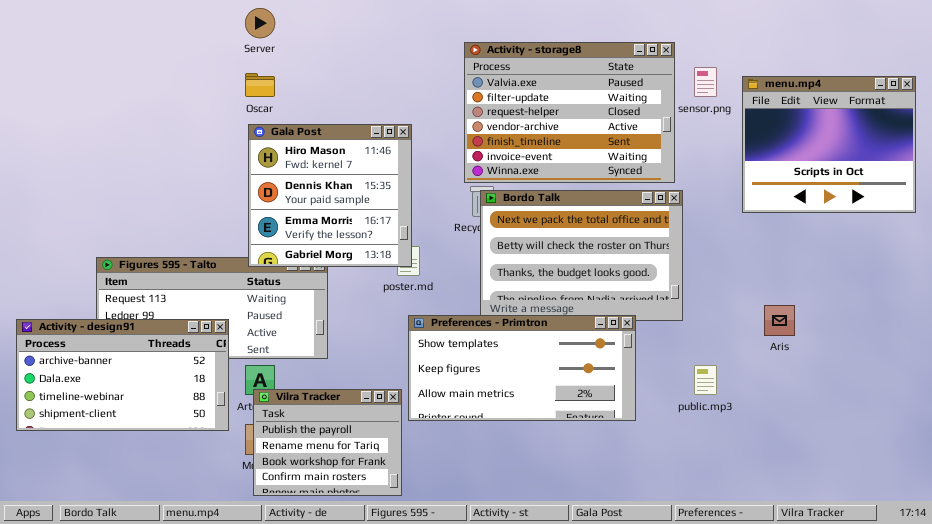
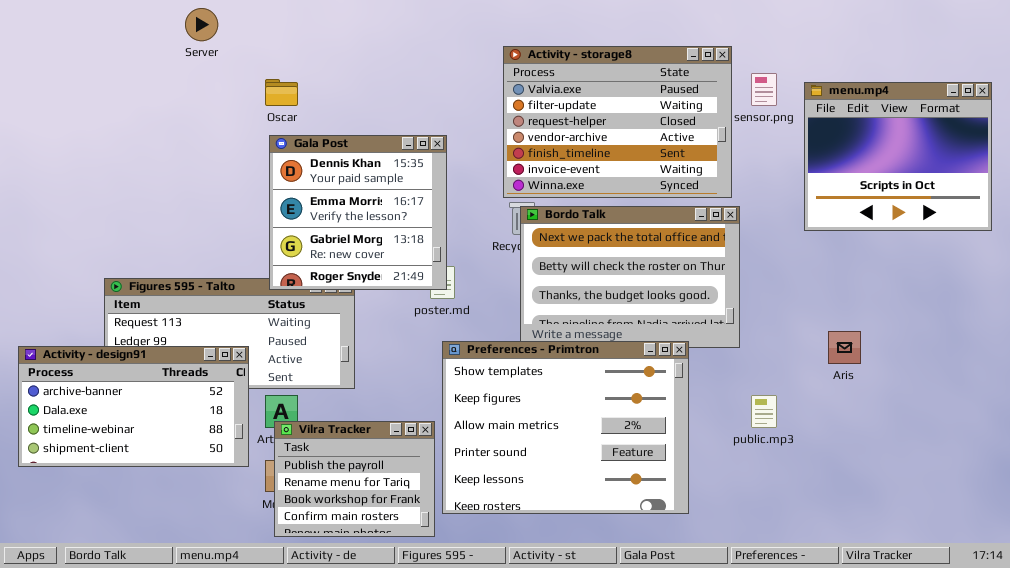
Server: [245,8,275,38] -> [185,8,218,41], moved
Gala Post: [248,124,412,267] -> [269,135,447,290], scrolled down 1 row
Preferences - Primtron: [408,315,636,421] -> [442,341,689,514], resized

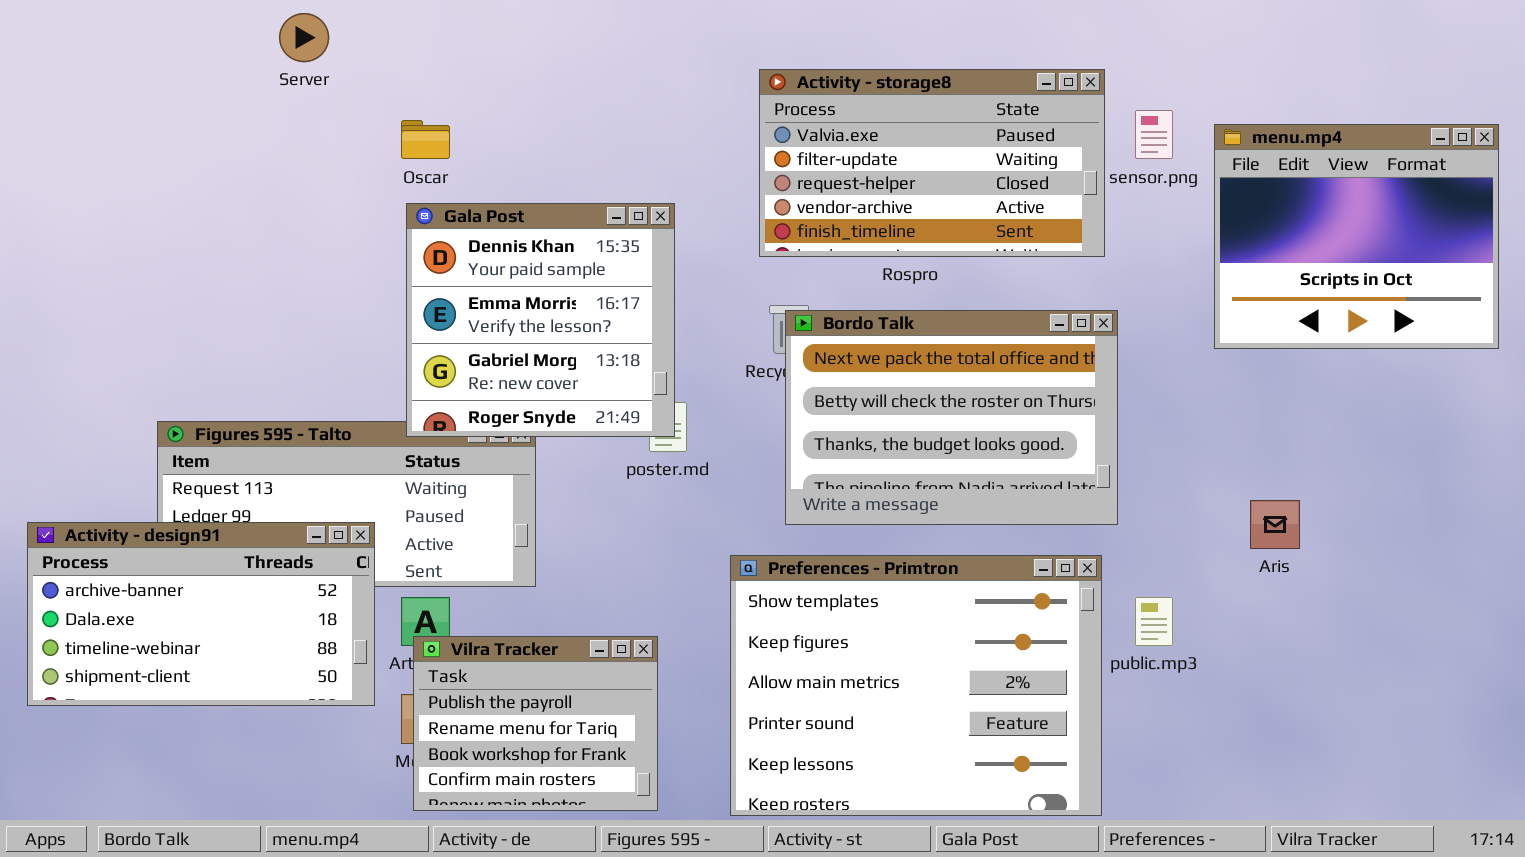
Activity - storage8: [503,46,732,198] -> [759,69,1105,257], resized
Preferences - Primtron: [442,341,689,514] -> [730,555,1102,816], moved

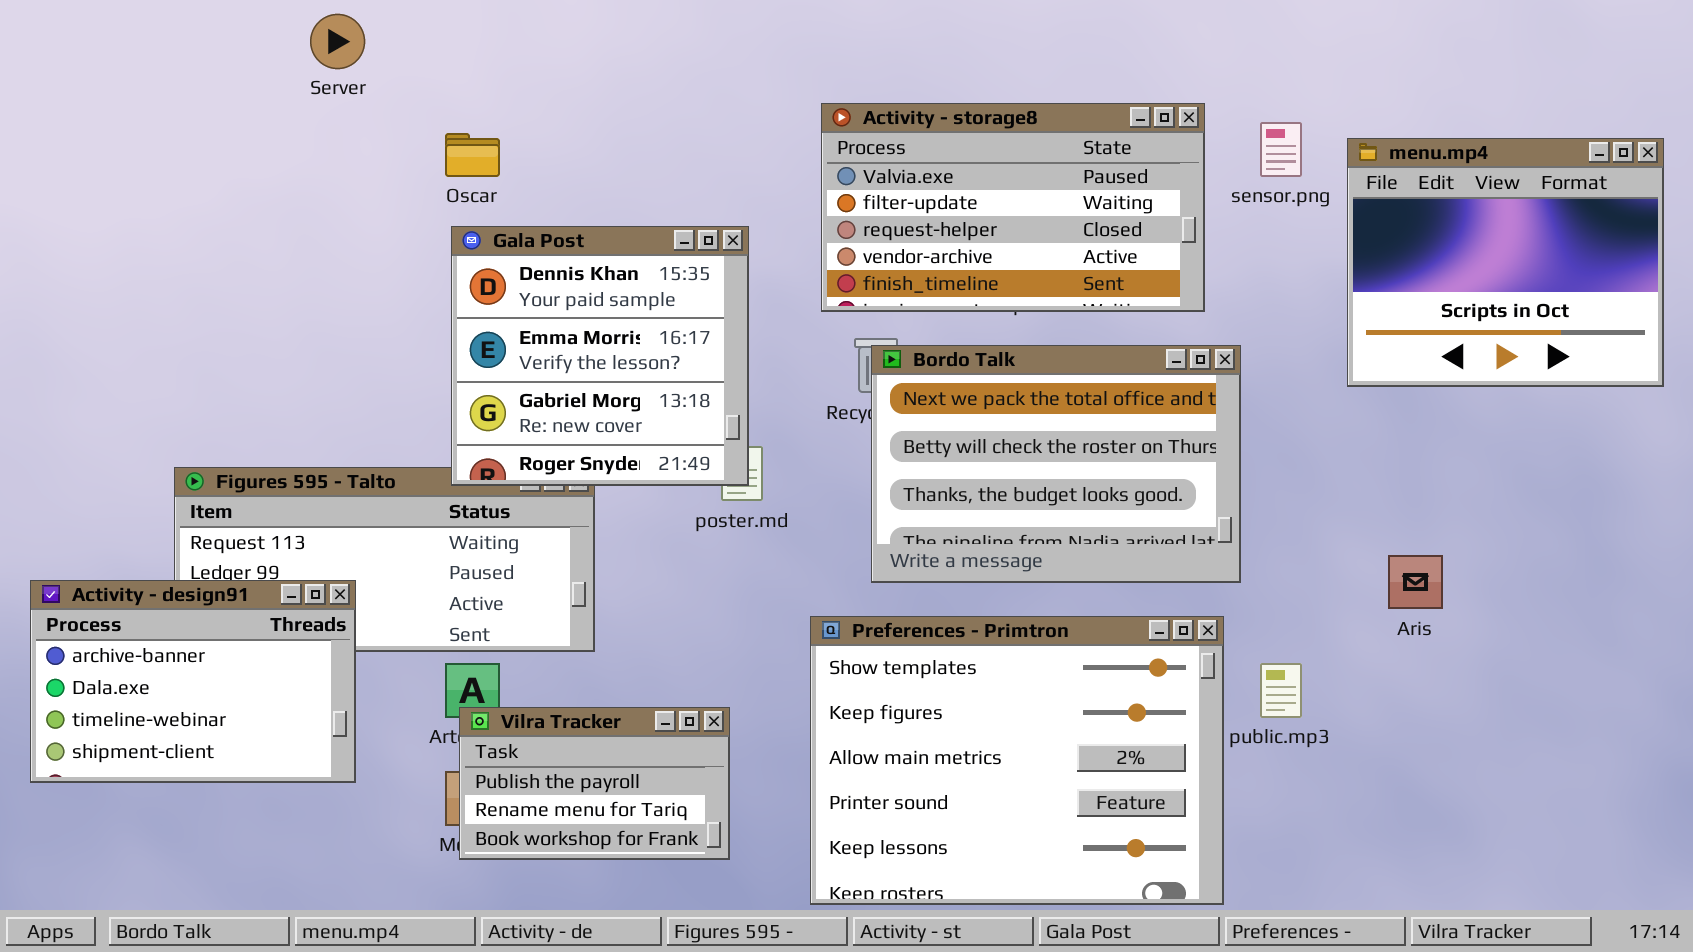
Activity - storage8: [759,69,1105,257] -> [821,103,1205,312], moved
Activity - design91: [27,522,375,706] -> [30,580,356,783], resized
Vilra Tracker: [413,636,658,811] -> [459,707,730,860], resized

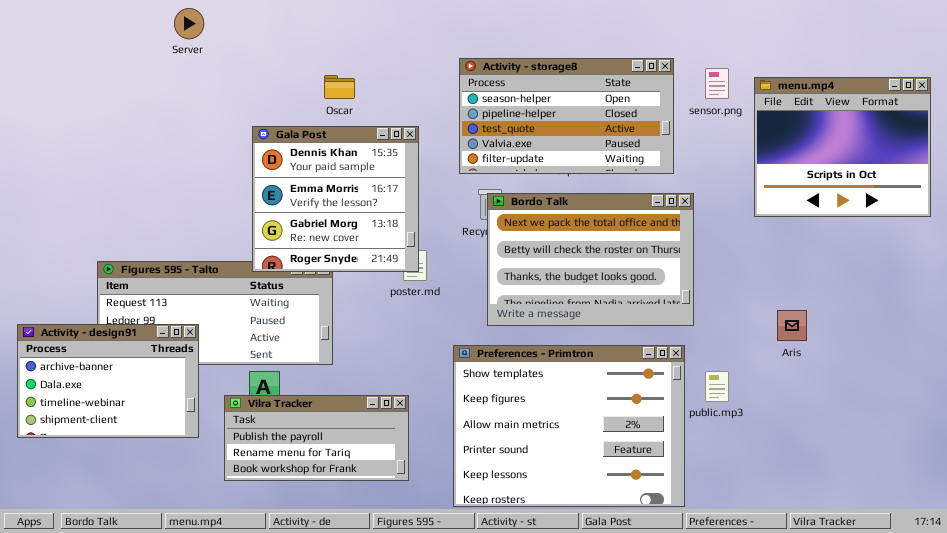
Activity - storage8: [821,103,1205,312] -> [459,58,674,174], scrolled up 3 rows
Oscar: [445,133,500,177] -> [324,75,355,99], moved
Vilra Tracker: [459,707,730,860] -> [224,395,409,481], resized

